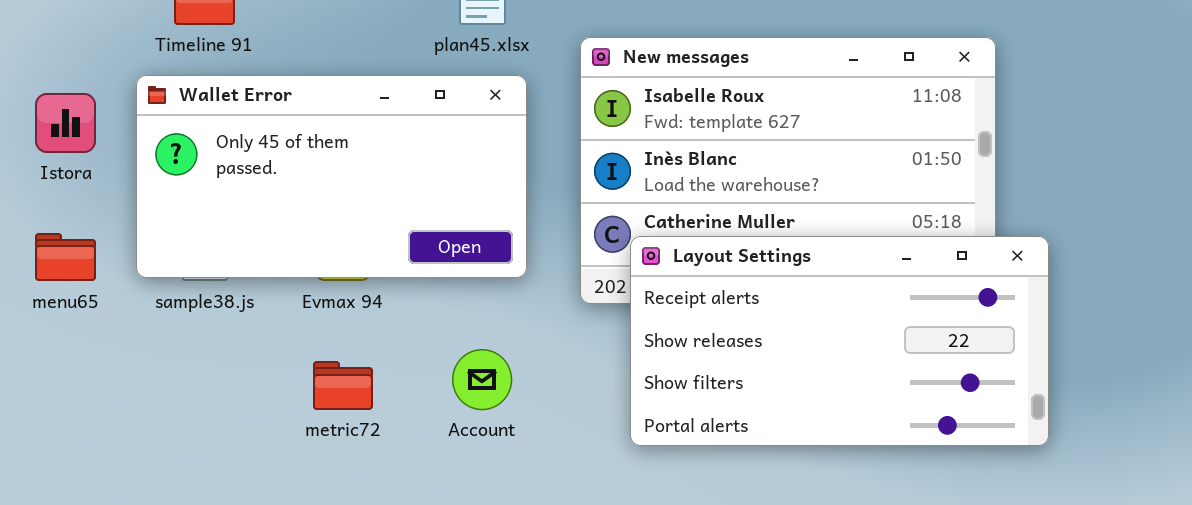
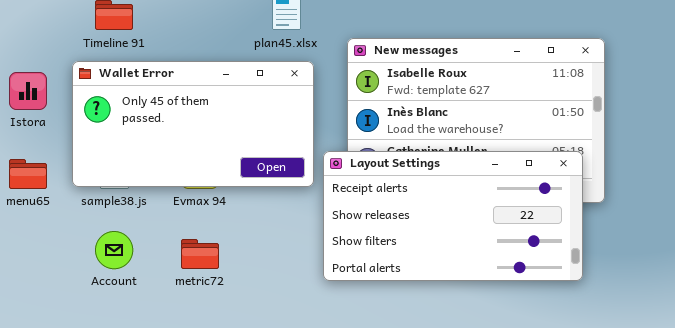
Layout Settings: [630,236,1049,446] -> [323,151,583,281], moved
Account: [452,349,512,410] -> [95,231,133,269], moved

